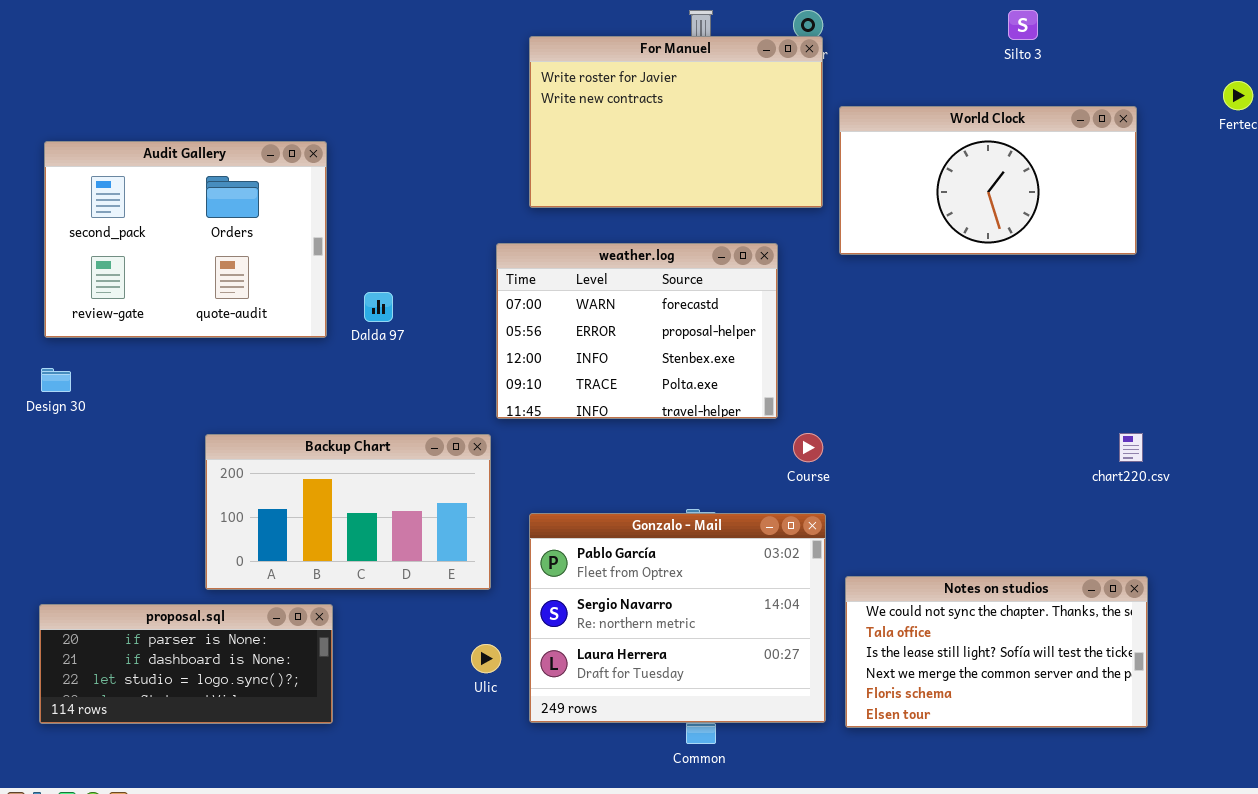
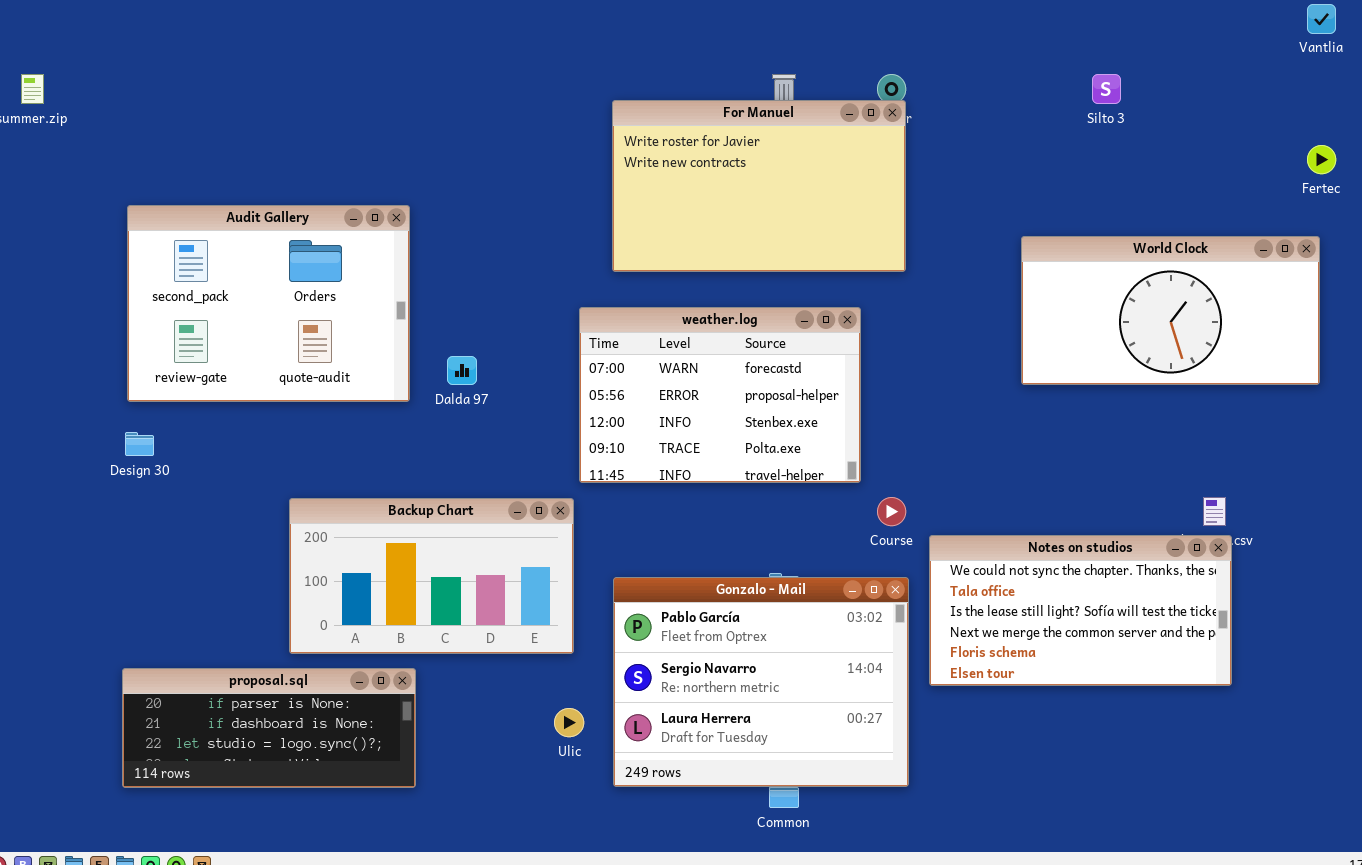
World Clock: [839,106,1137,255] -> [1021,236,1320,385], moved
Notes on studios: [845,576,1148,728] -> [929,535,1232,686], moved

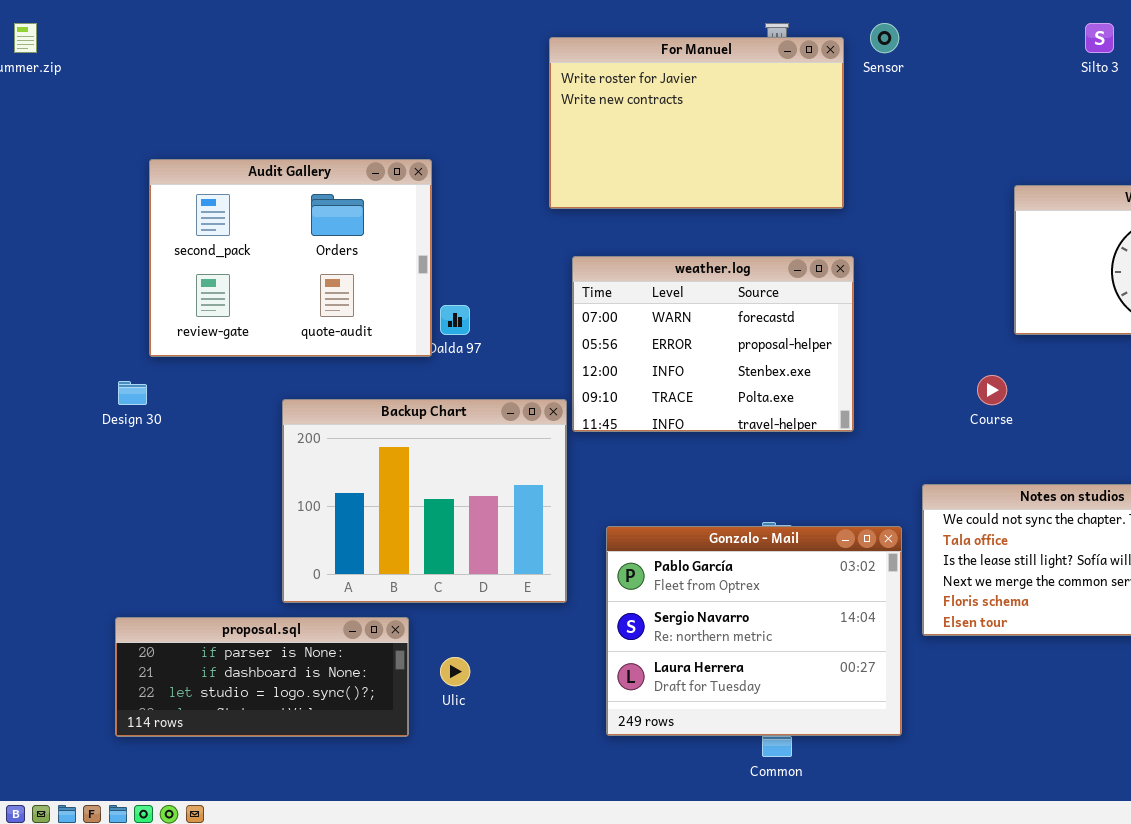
For Manuel: [612,100,906,272] -> [549,37,844,209], moved
Audit Gallery: [127,205,410,402] -> [149,159,432,357], moved
Course: [877,497,906,526] -> [977,375,1007,405], moved
Backup Chart: [289,498,574,654] -> [282,399,567,603], resized
Ulic: [554,708,584,737] -> [440,657,470,686], moved

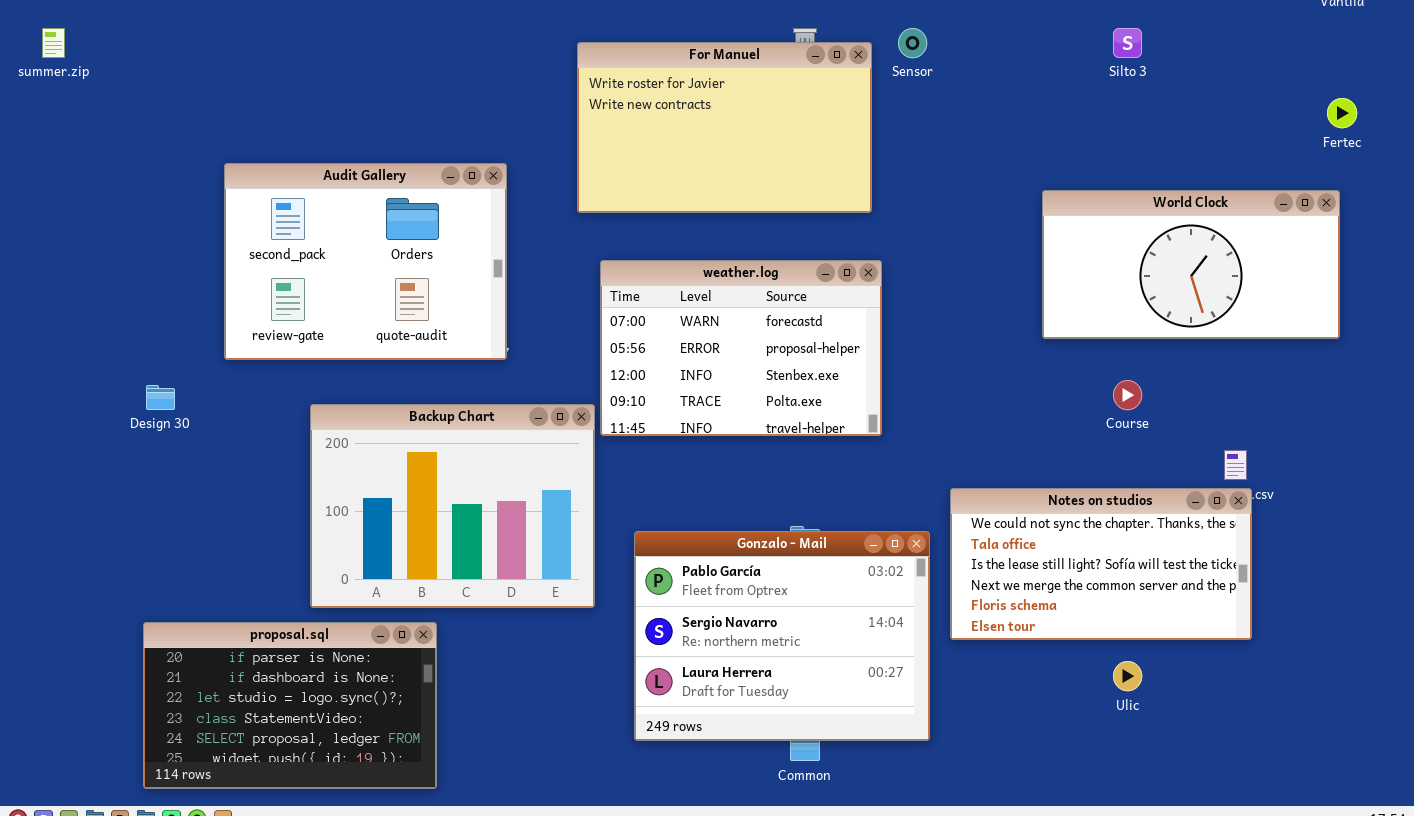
Audit Gallery: [149,159,432,357] -> [224,163,507,360], moved
Course: [977,375,1007,405] -> [1113,380,1142,410], moved
proposal.sql: [115,617,409,737] -> [143,622,437,789], resized
Ulic: [440,657,470,686] -> [1113,661,1142,691], moved

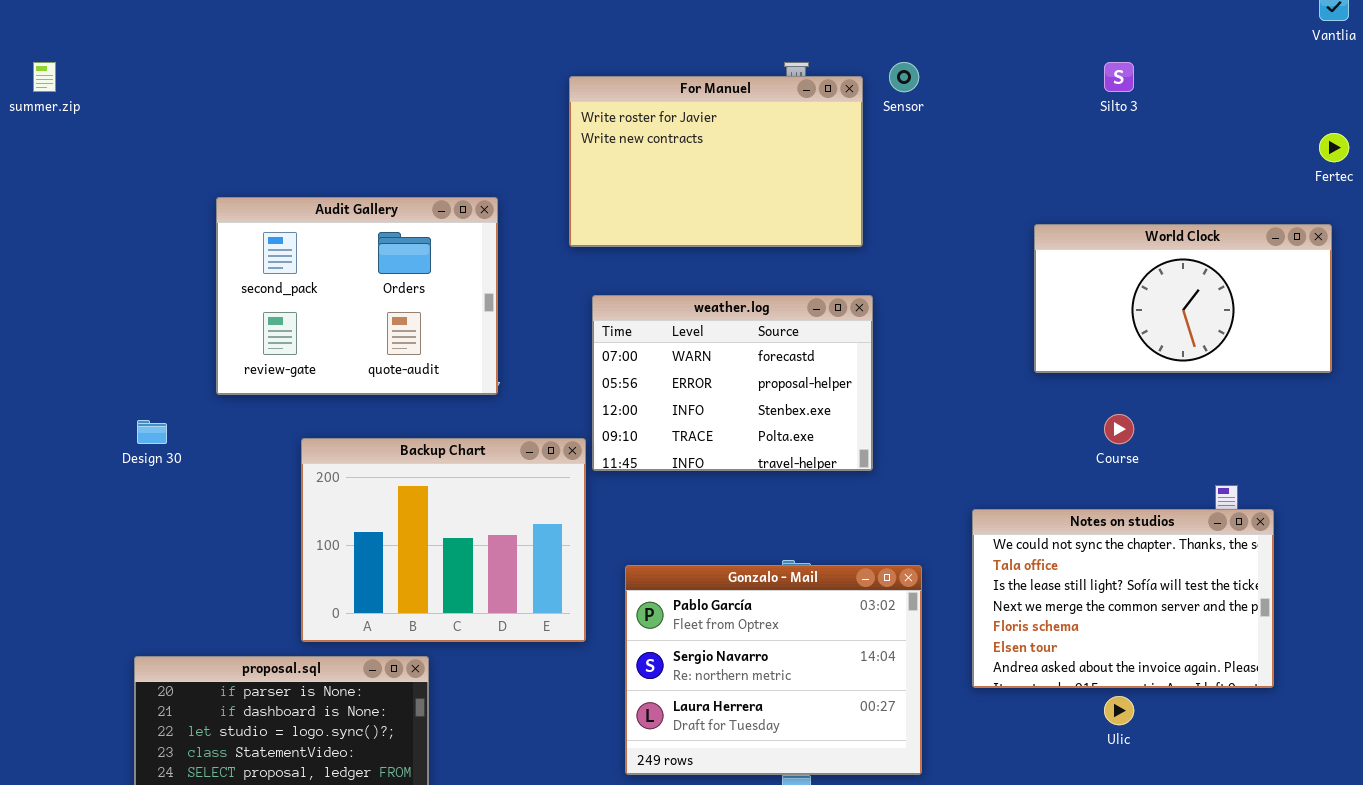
Notes on studios: [950,488,1252,640] -> [972,509,1274,688], moved, resized

